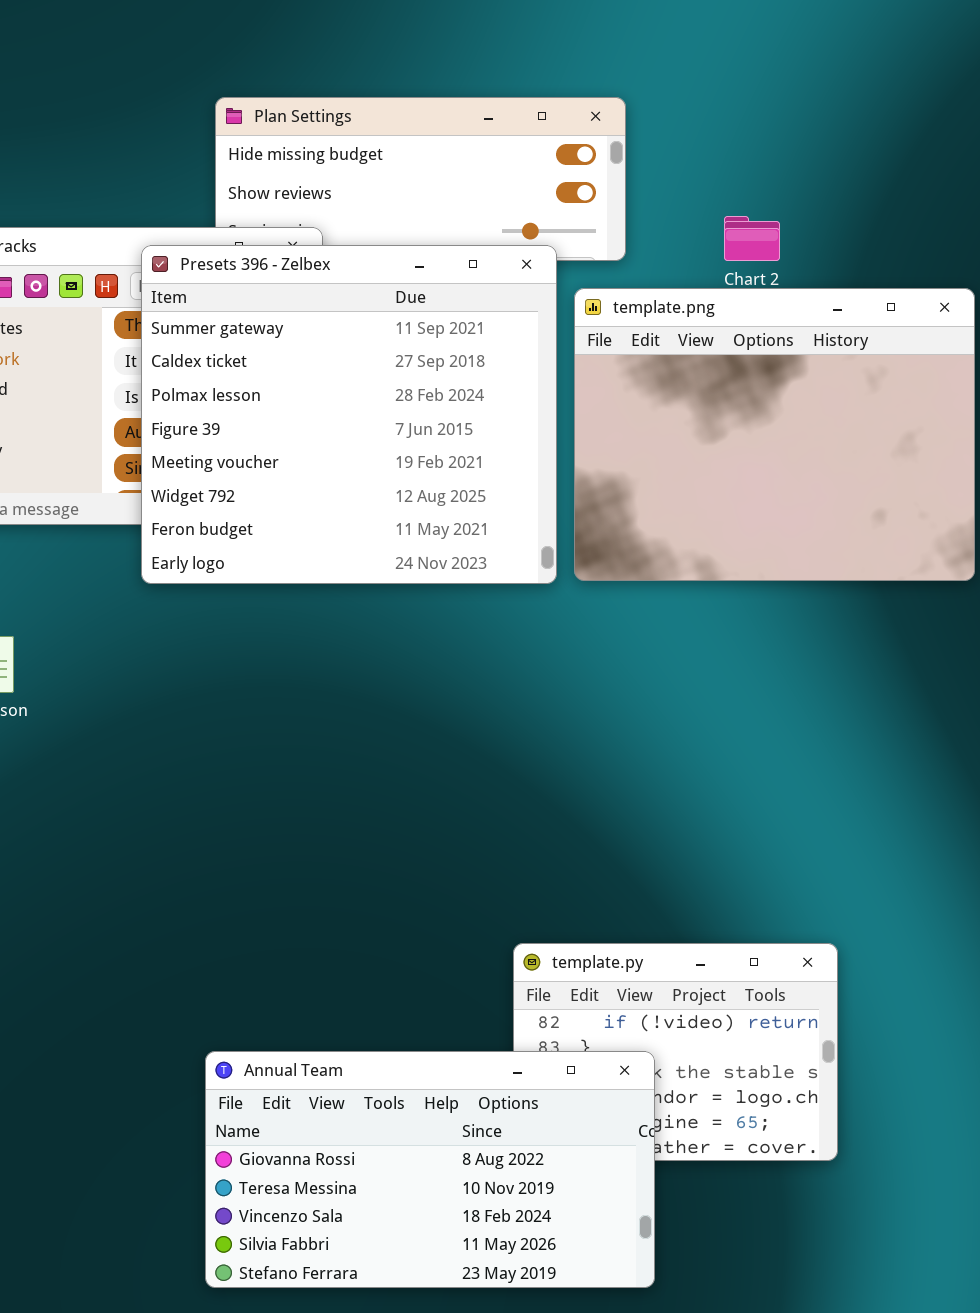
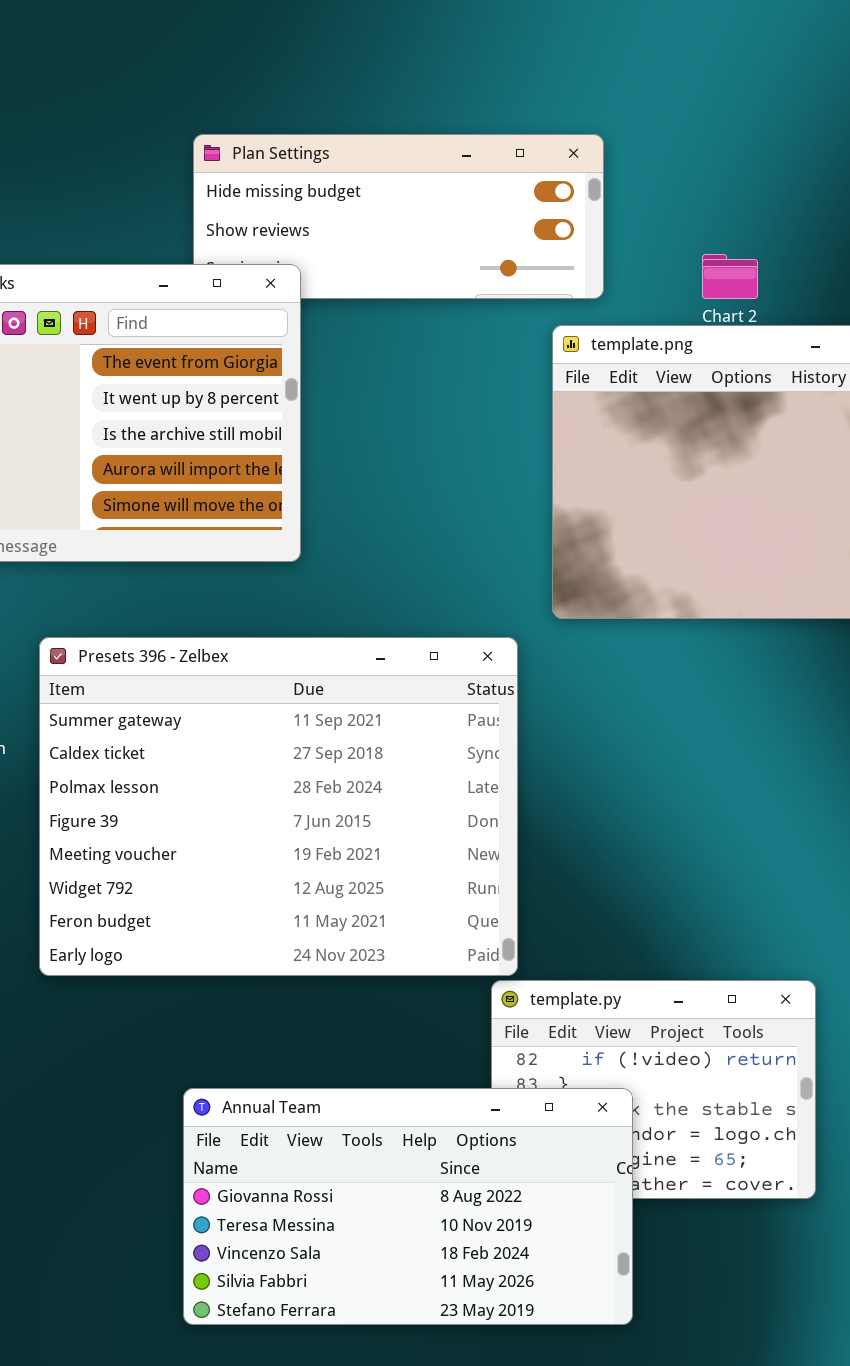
Presets 396 - Zelbex: [141,245,557,584] -> [39,637,518,976], moved, resized

